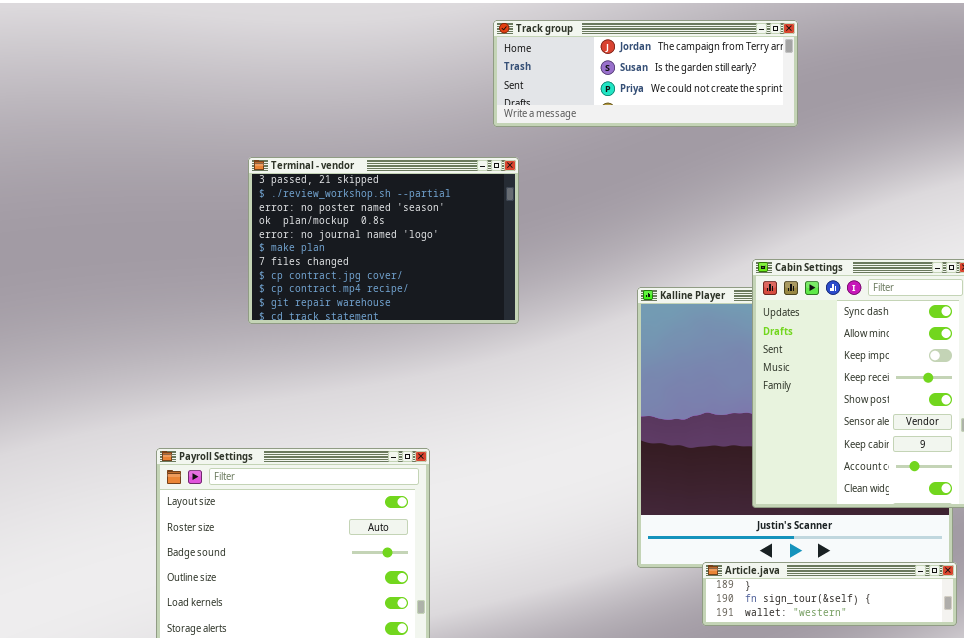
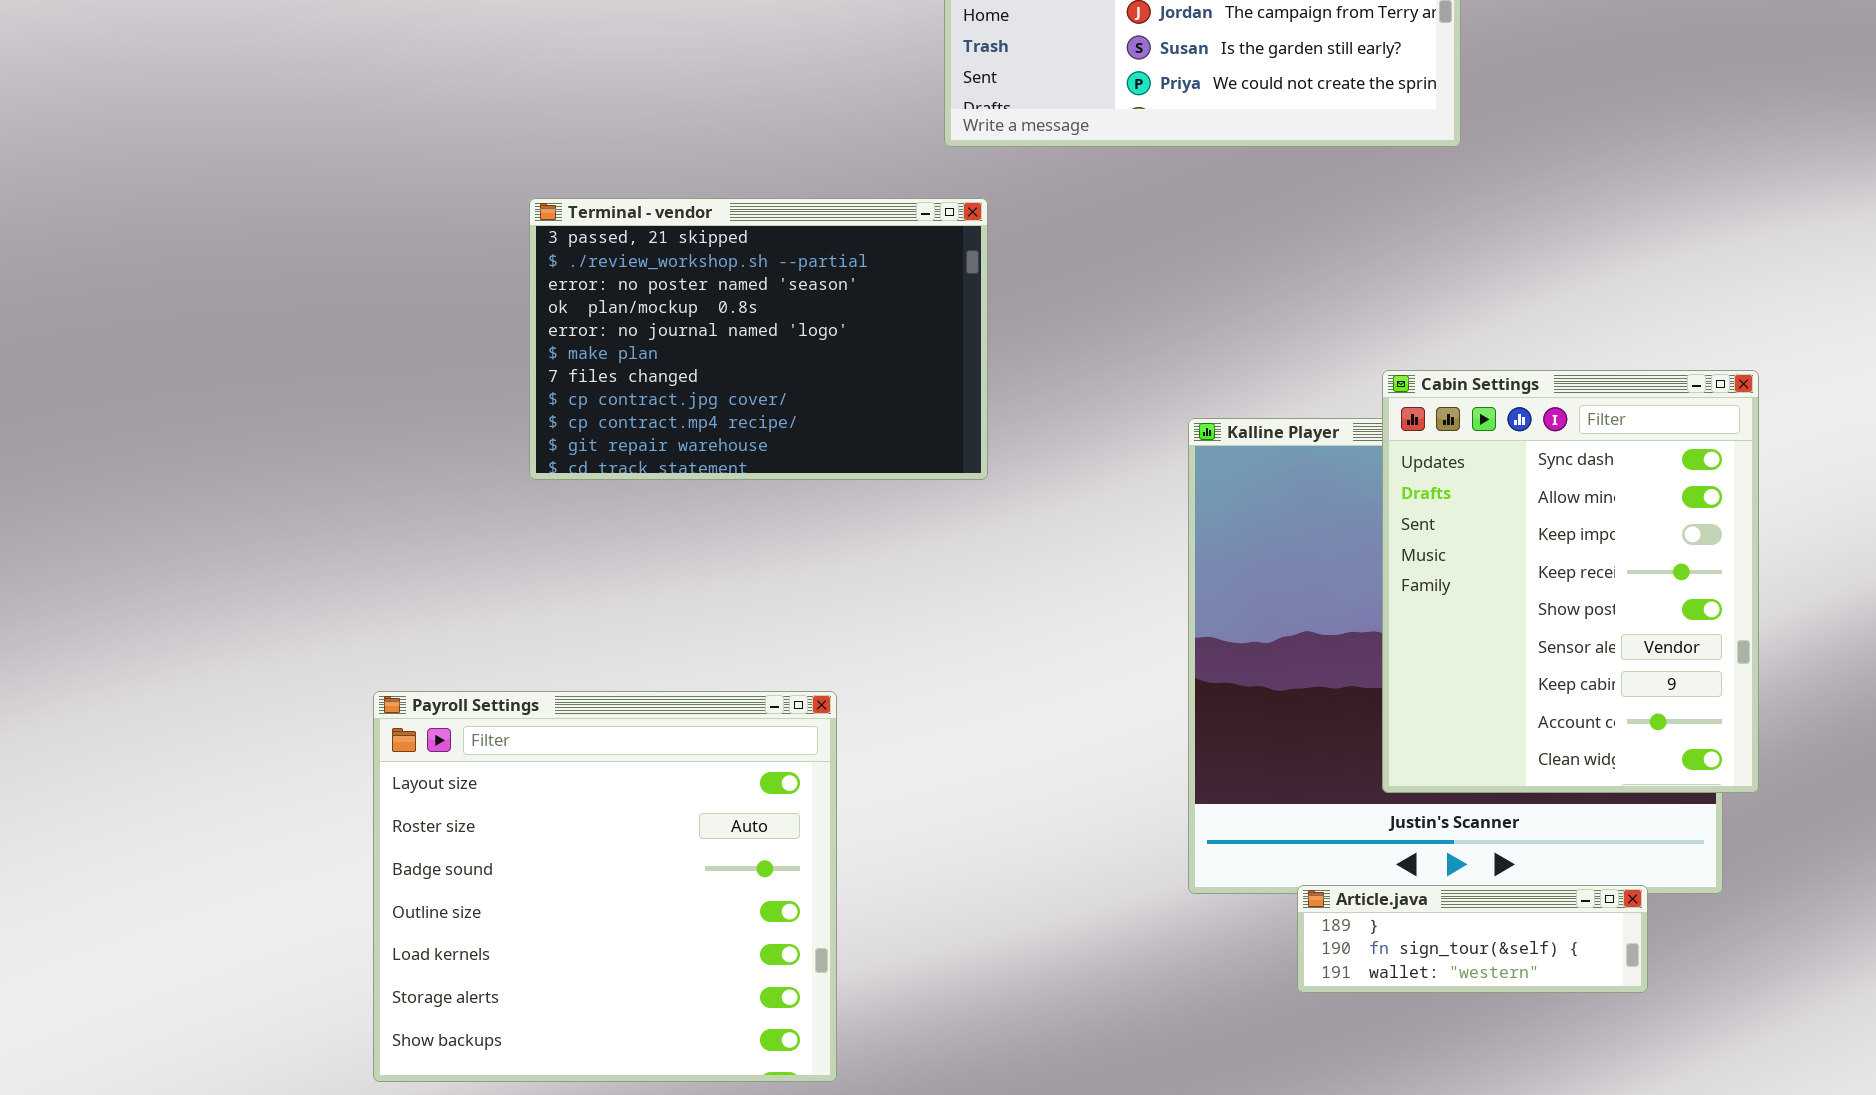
Article.java: [702,562,957,626] -> [1297,885,1648,993], resized

